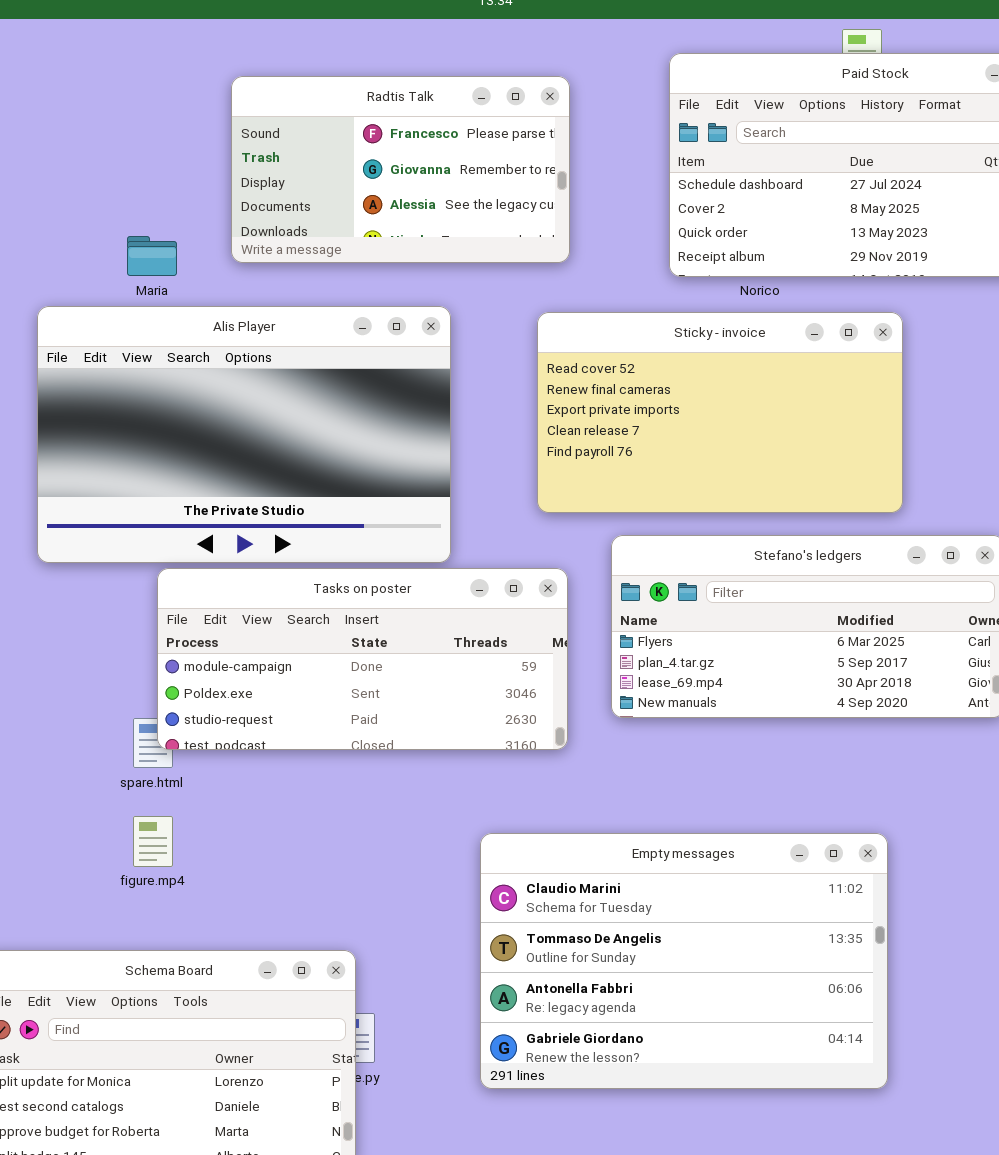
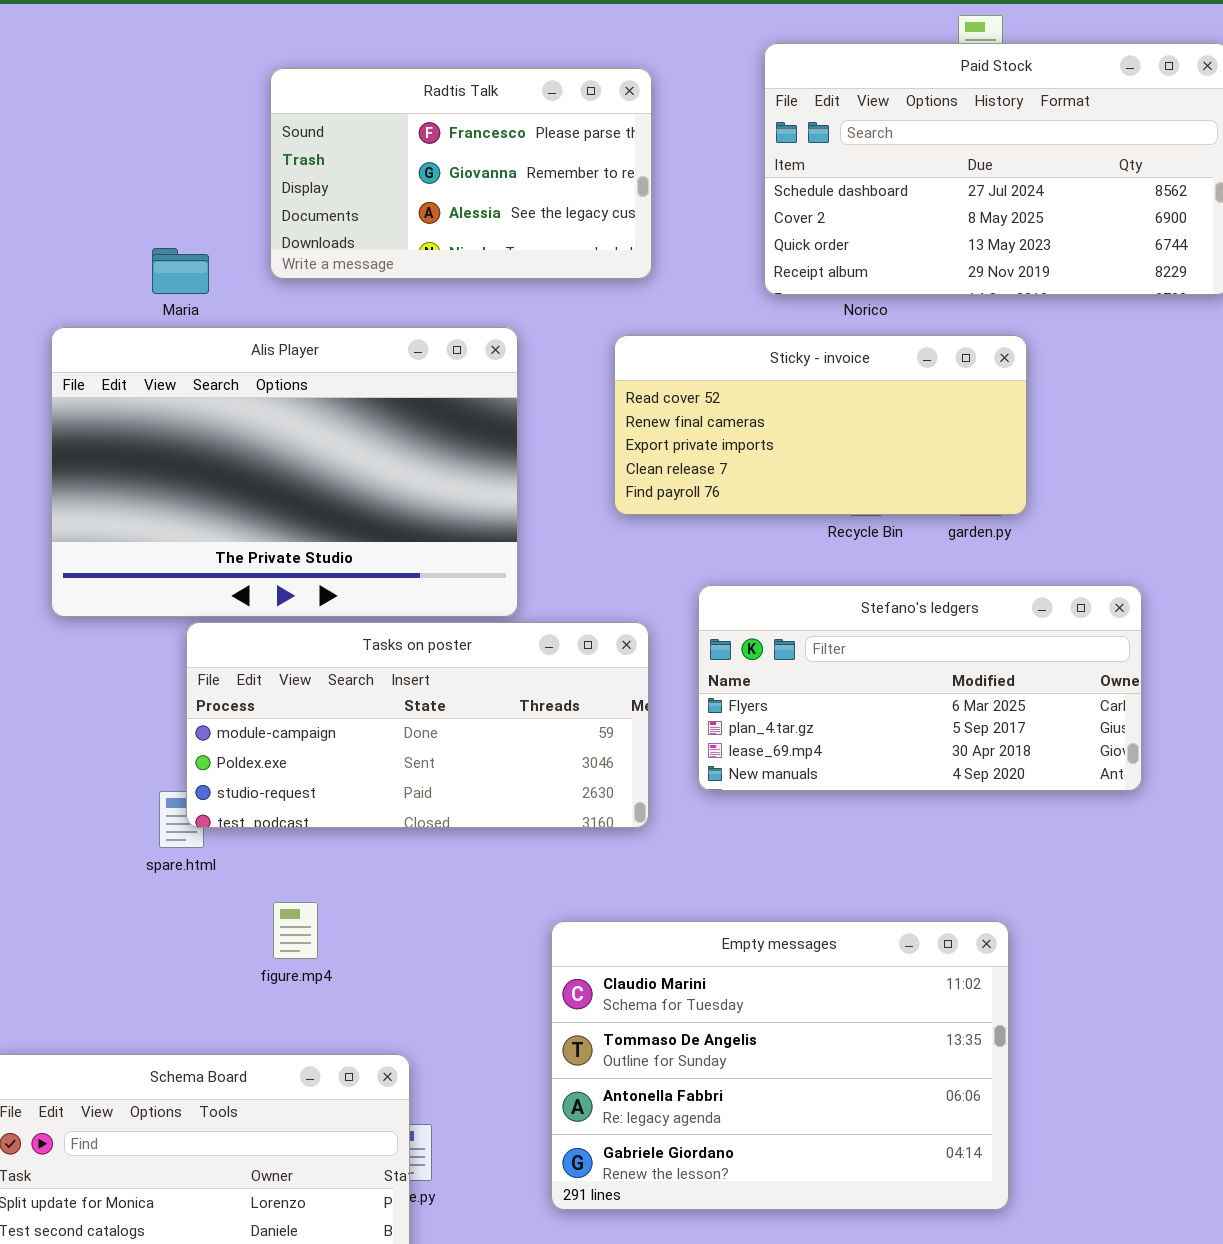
Sticky - invoice: [537,312,903,513] -> [614,335,1027,515], resized
figure.mp4: [133,816,173,867] -> [273,902,318,959], moved

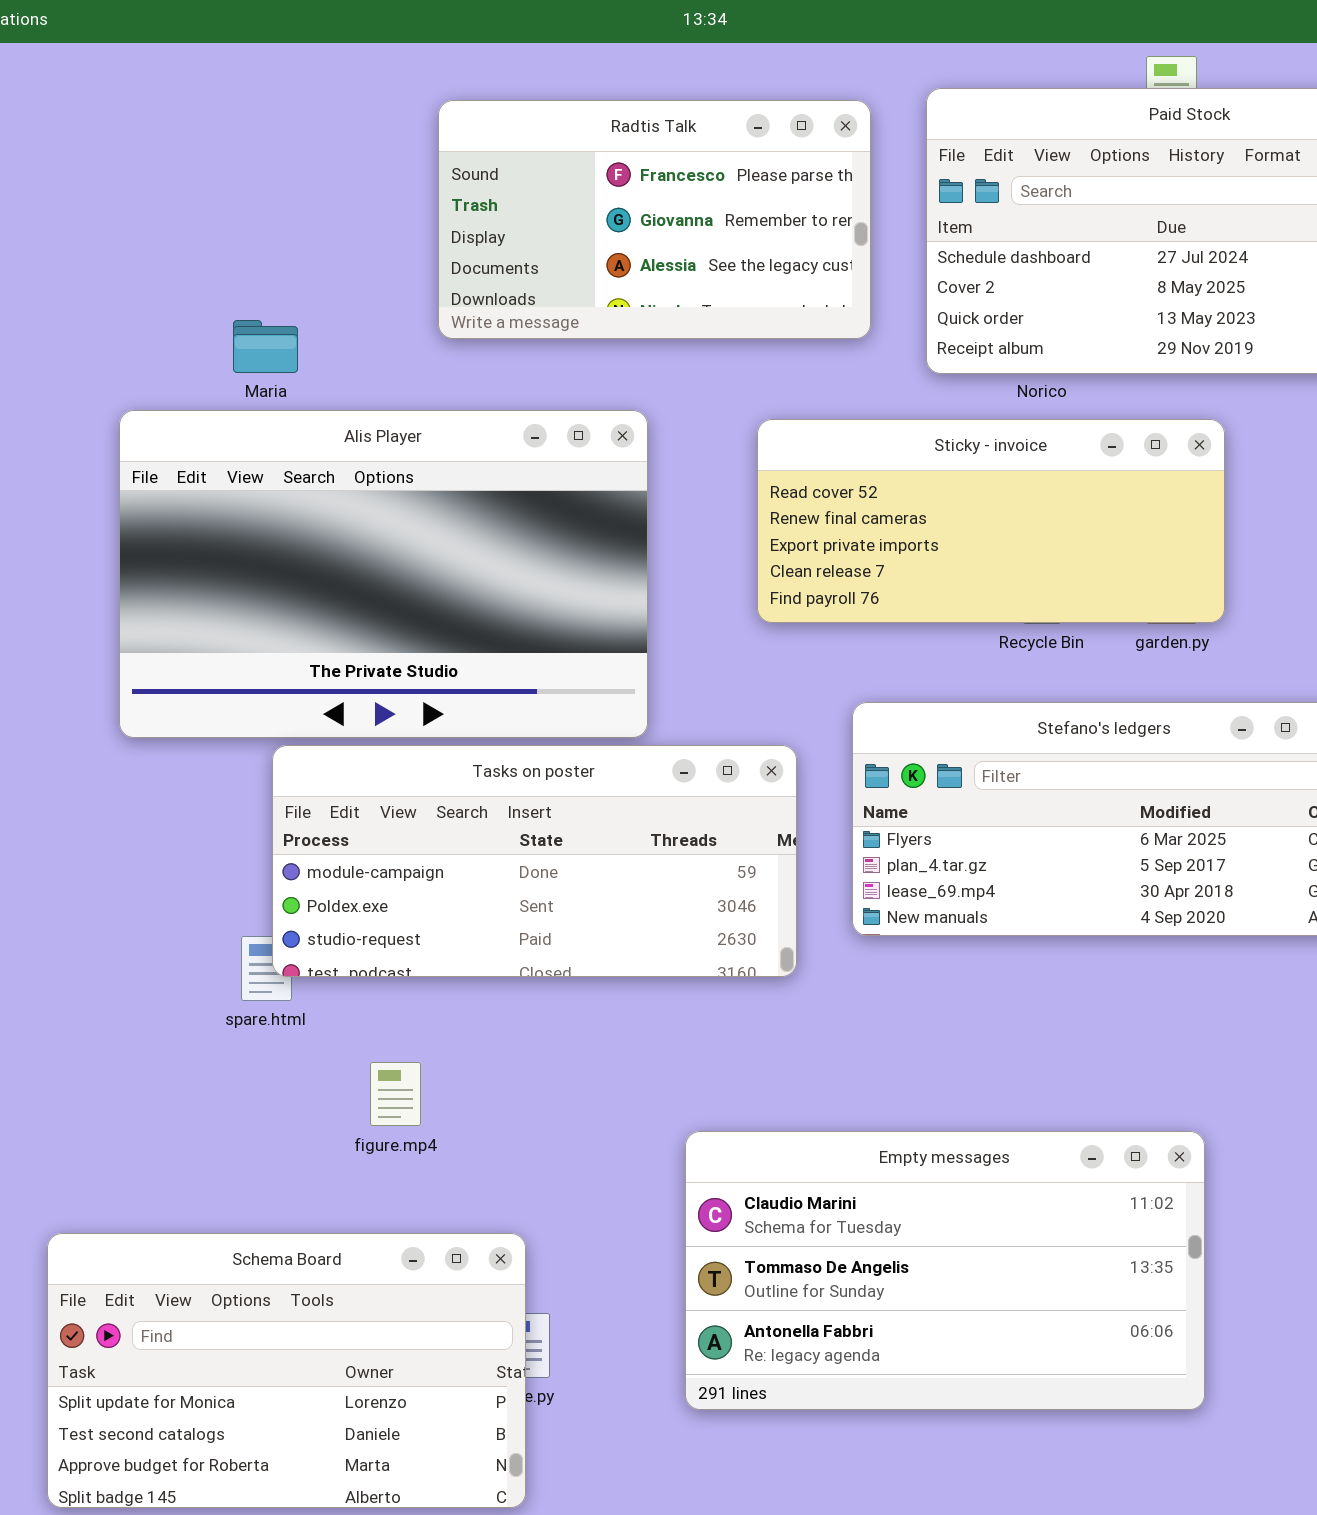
Radtis Talk: [270,68,652,279] -> [438,100,871,339], moved
Empty messages: [551,921,1009,1210] -> [685,1131,1205,1410], resized

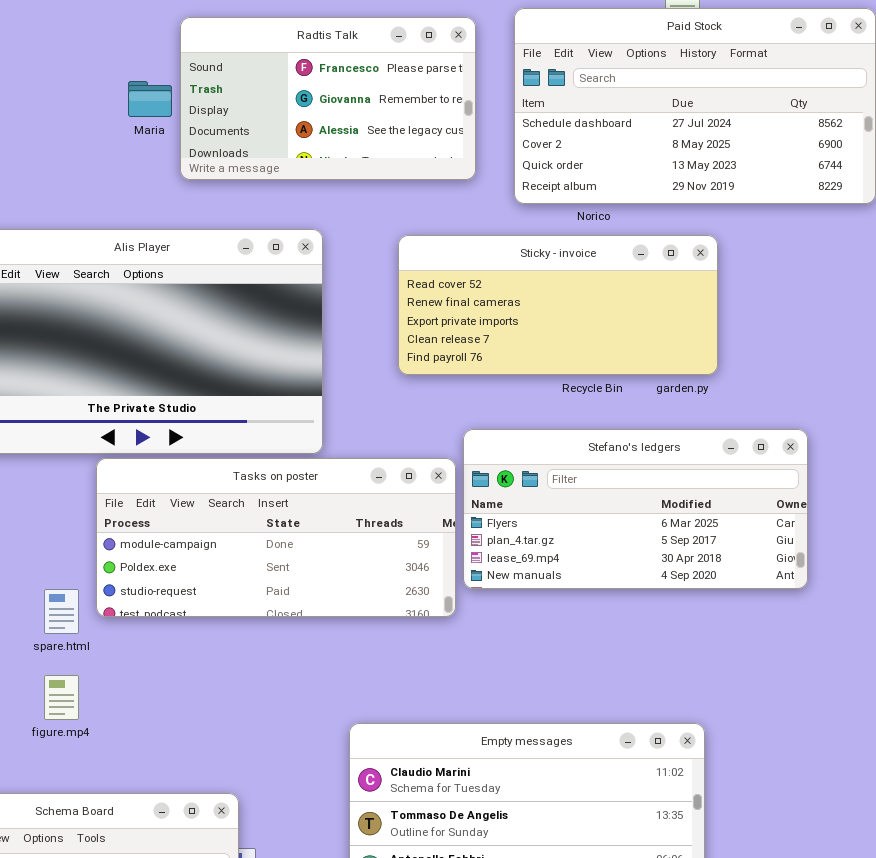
Maria: [233,320,298,373] -> [128,81,172,117], moved
Tasks on poster: [272,745,797,977] -> [96,458,456,617], moved
figure.mp4: [370,1062,421,1126] -> [44,675,79,720], moved

